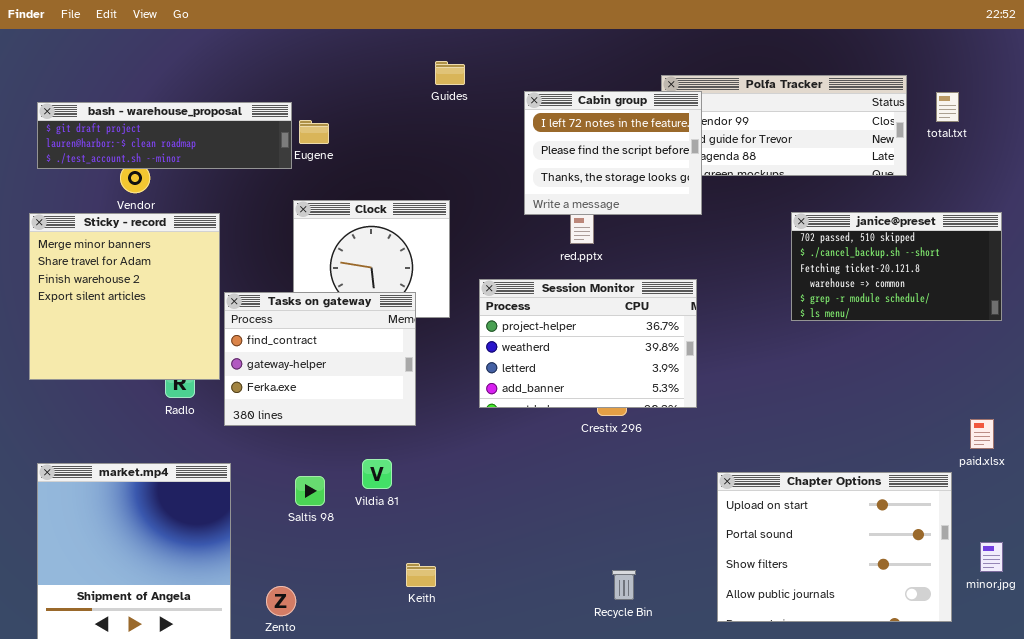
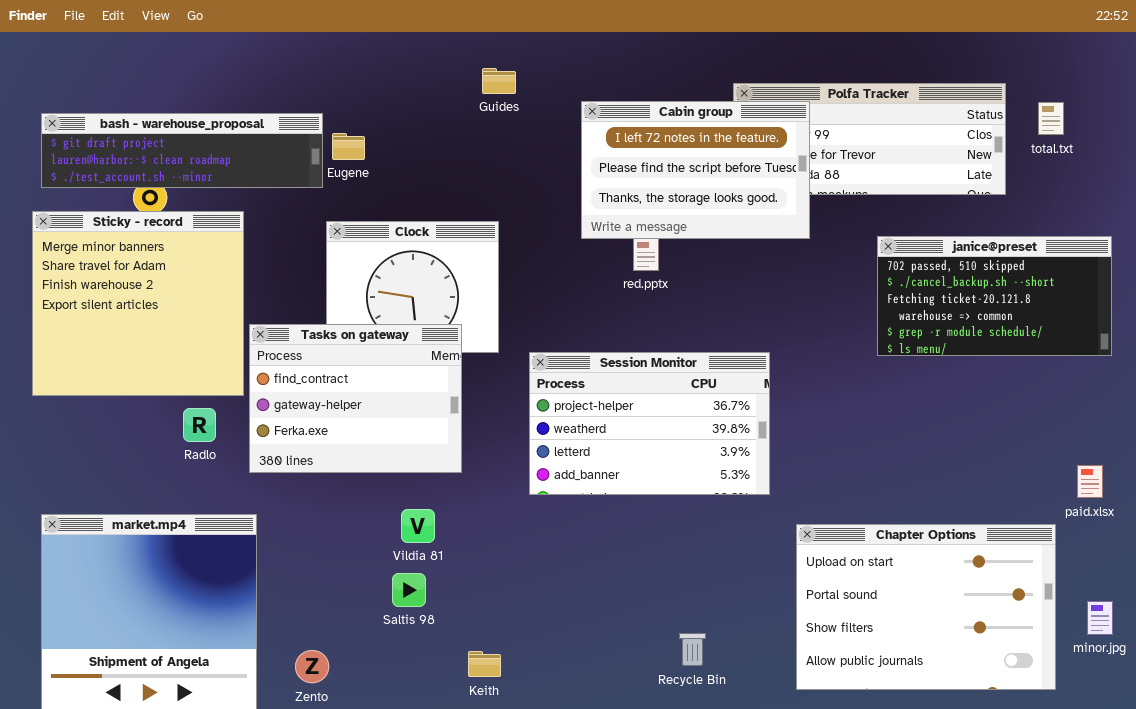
Cabin group: [524,91,702,215] -> [581,101,810,239], resized
Sticky - record: [29,213,220,380] -> [32,211,244,396], moved
Session Monitor: [479,279,697,408] -> [529,352,770,495], moved
Saltis 98: [295,476,325,506] -> [392,573,426,607], moved
Keith: [406,563,436,587] -> [468,651,501,677], moved

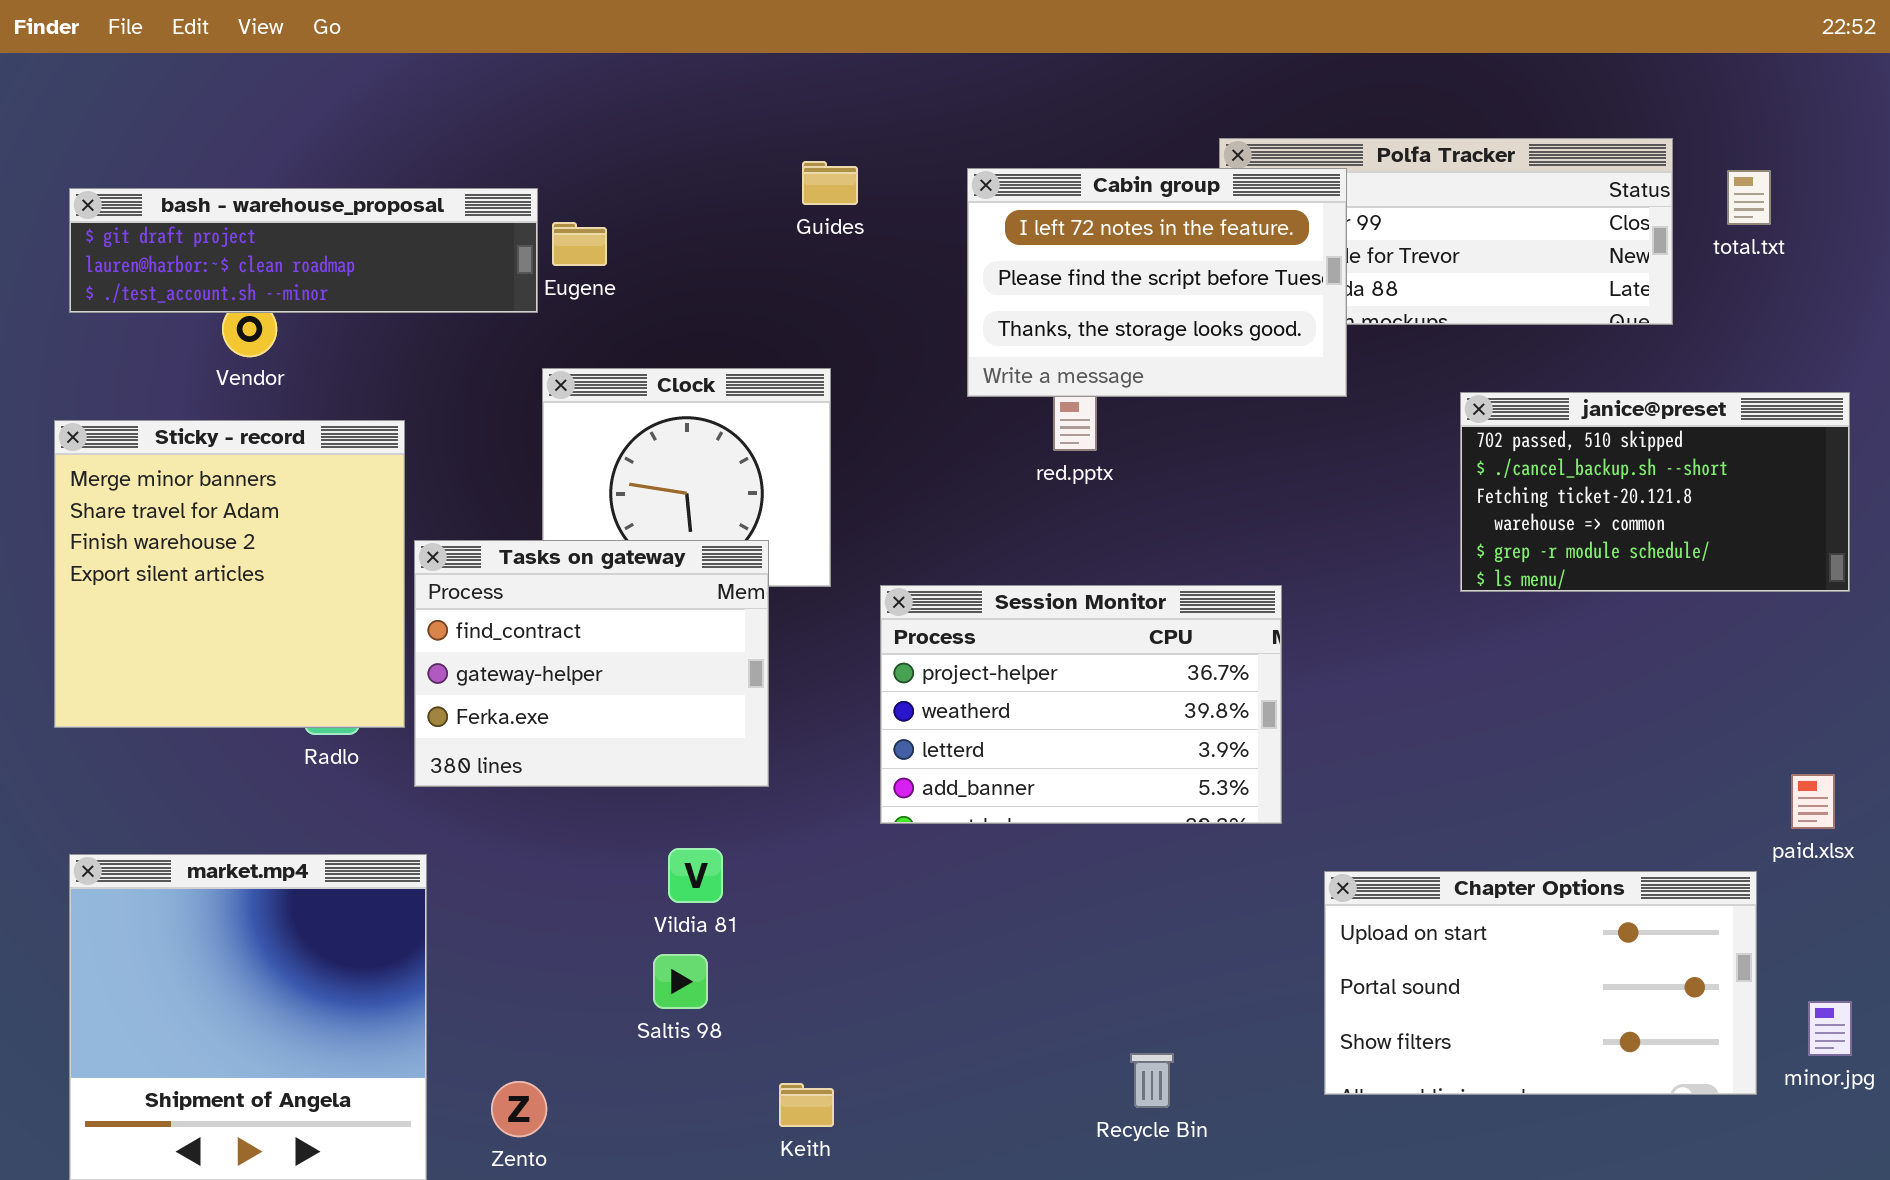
Guides: [482,68,516,94] -> [802,161,858,205], moved
Sticky - record: [32,211,244,396] -> [54,420,405,728], moved
Chapter Options: [796,524,1056,690] -> [1324,871,1757,1095], resized

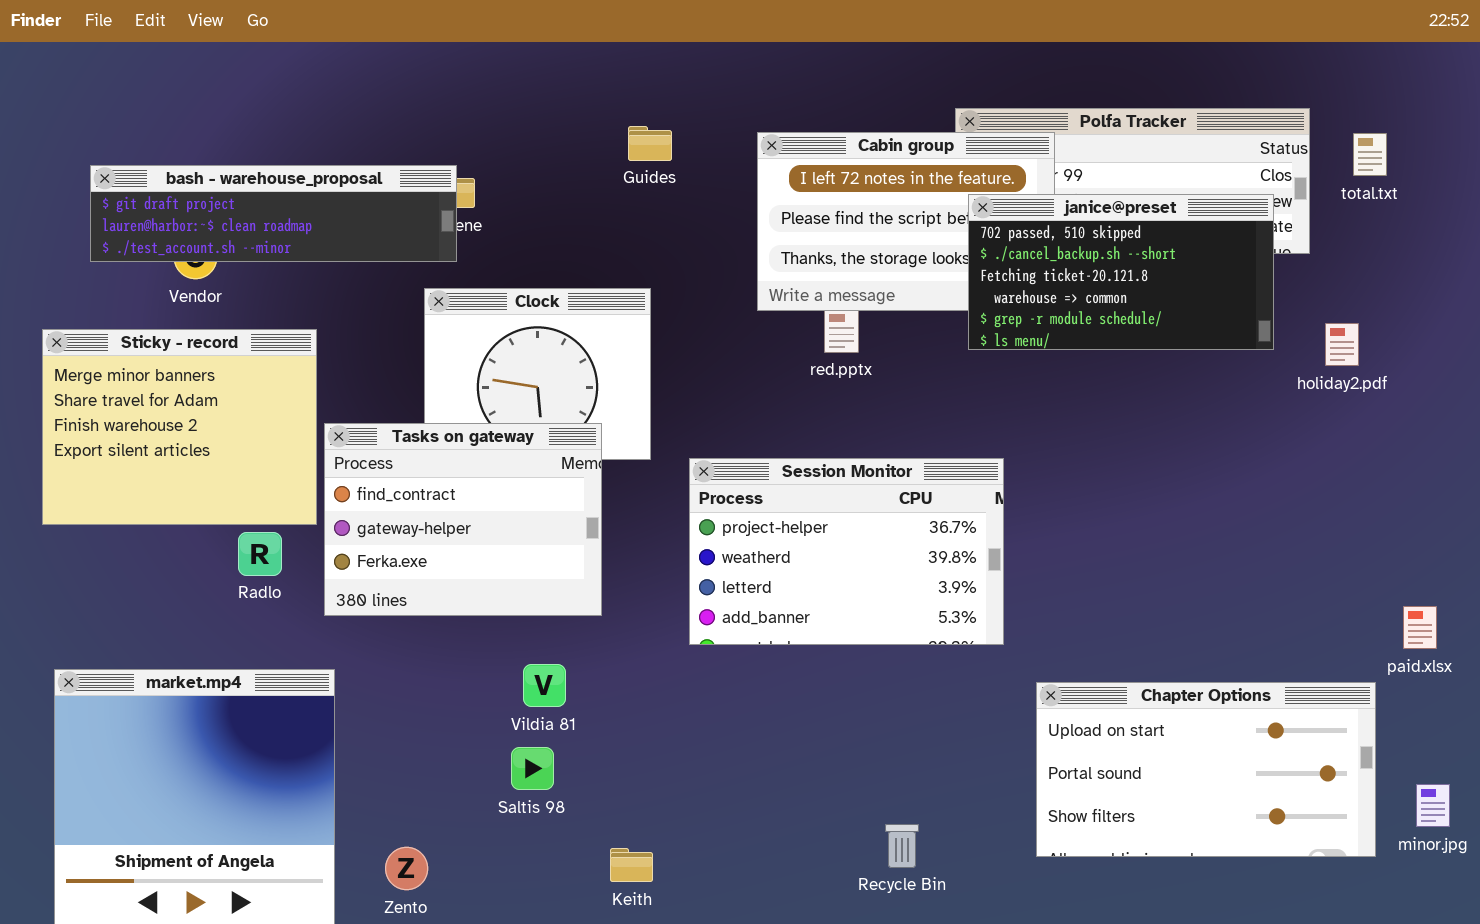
bash - warehouse_proposal: [69,188,538,313] -> [90,165,457,262], moved
janice@preset: [1460,392,1850,592] -> [968,194,1274,350], moved
Sticky - record: [54,420,405,728] -> [42,329,317,525], resized

